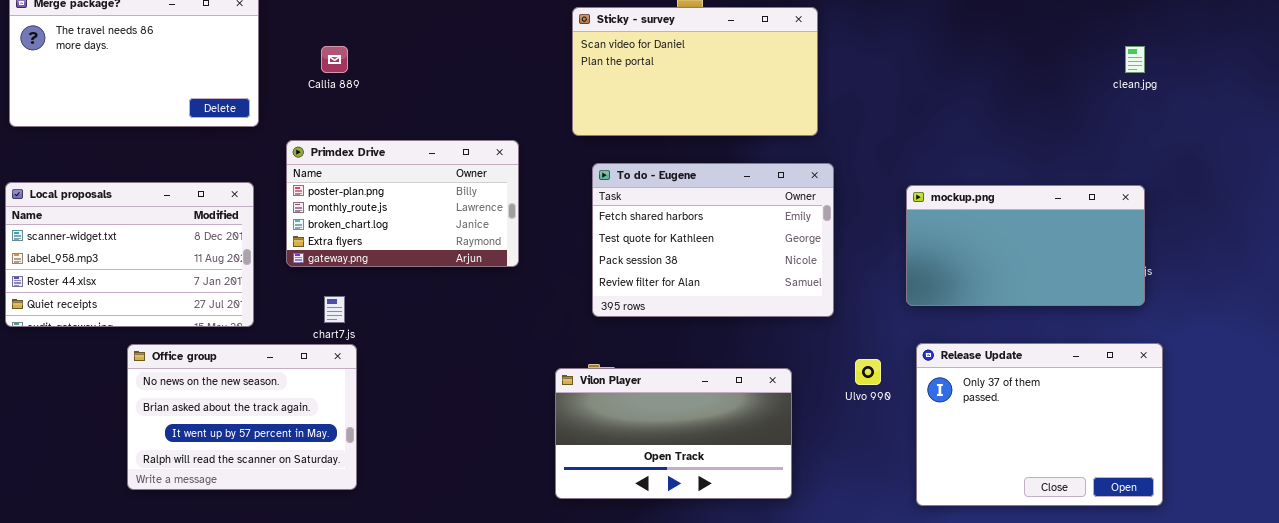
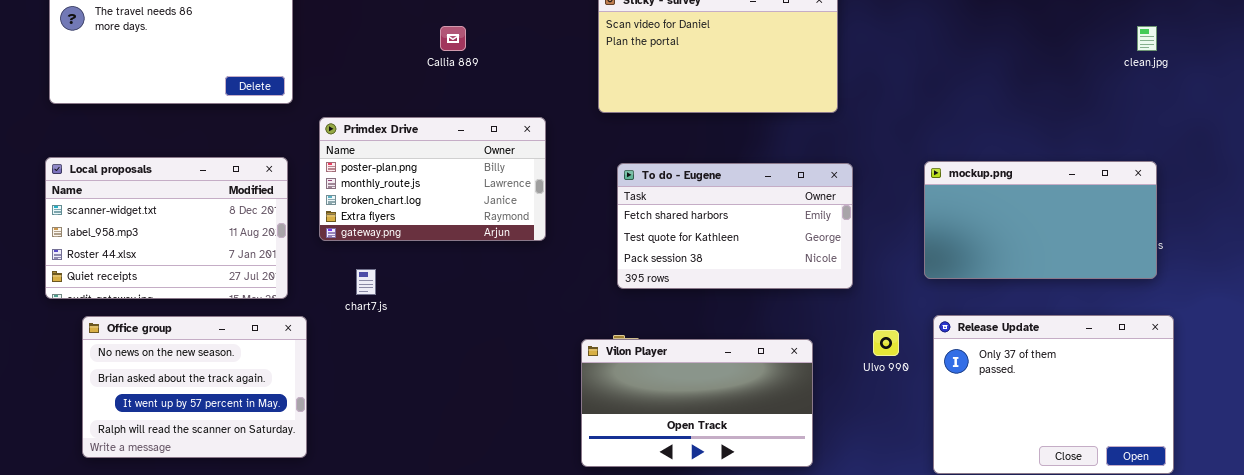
Callia 889: [321,46,348,73] -> [440,26,466,51], moved
To do - Eugene: [592,163,834,317] -> [617,163,853,289], resized
Office group: [127,344,357,490] -> [82,316,307,458], moved

